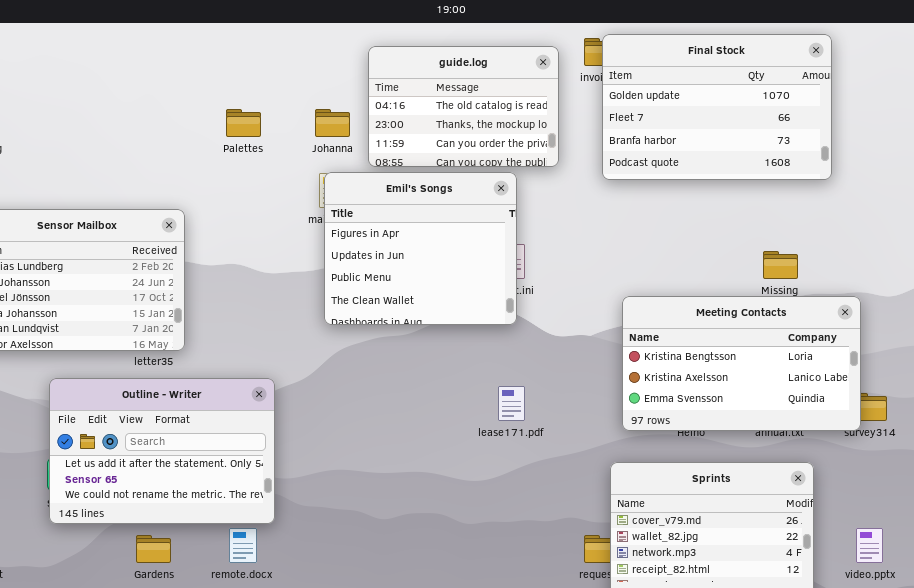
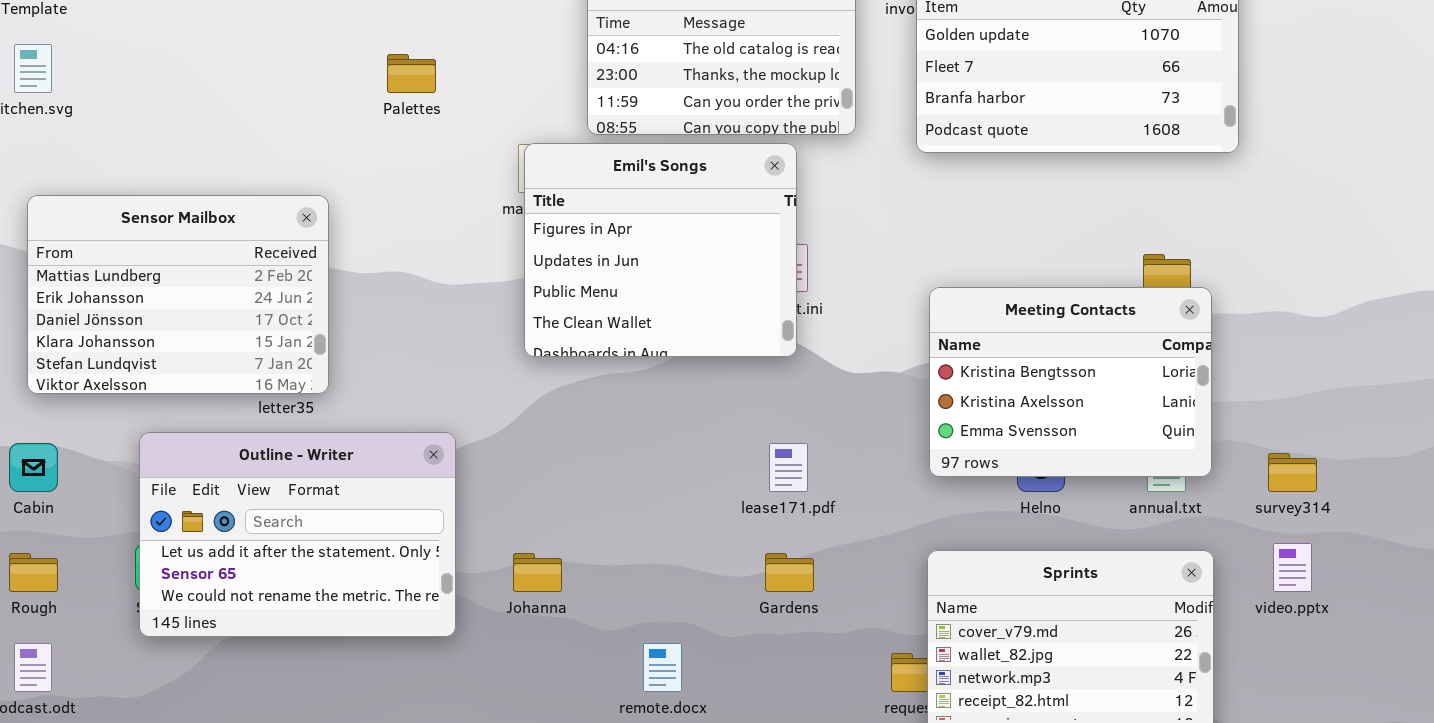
Johanna: [315,109,350,137] -> [513,553,562,592], moved
Meeting Contacts: [622,296,861,431] -> [929,287,1212,477], moved, resized
remote.docx: [229,528,257,563] -> [643,643,682,692], moved
video.pptx: [856,528,883,563] -> [1273,543,1312,592], moved
Gardens: [136,535,171,563] -> [765,553,814,592], moved

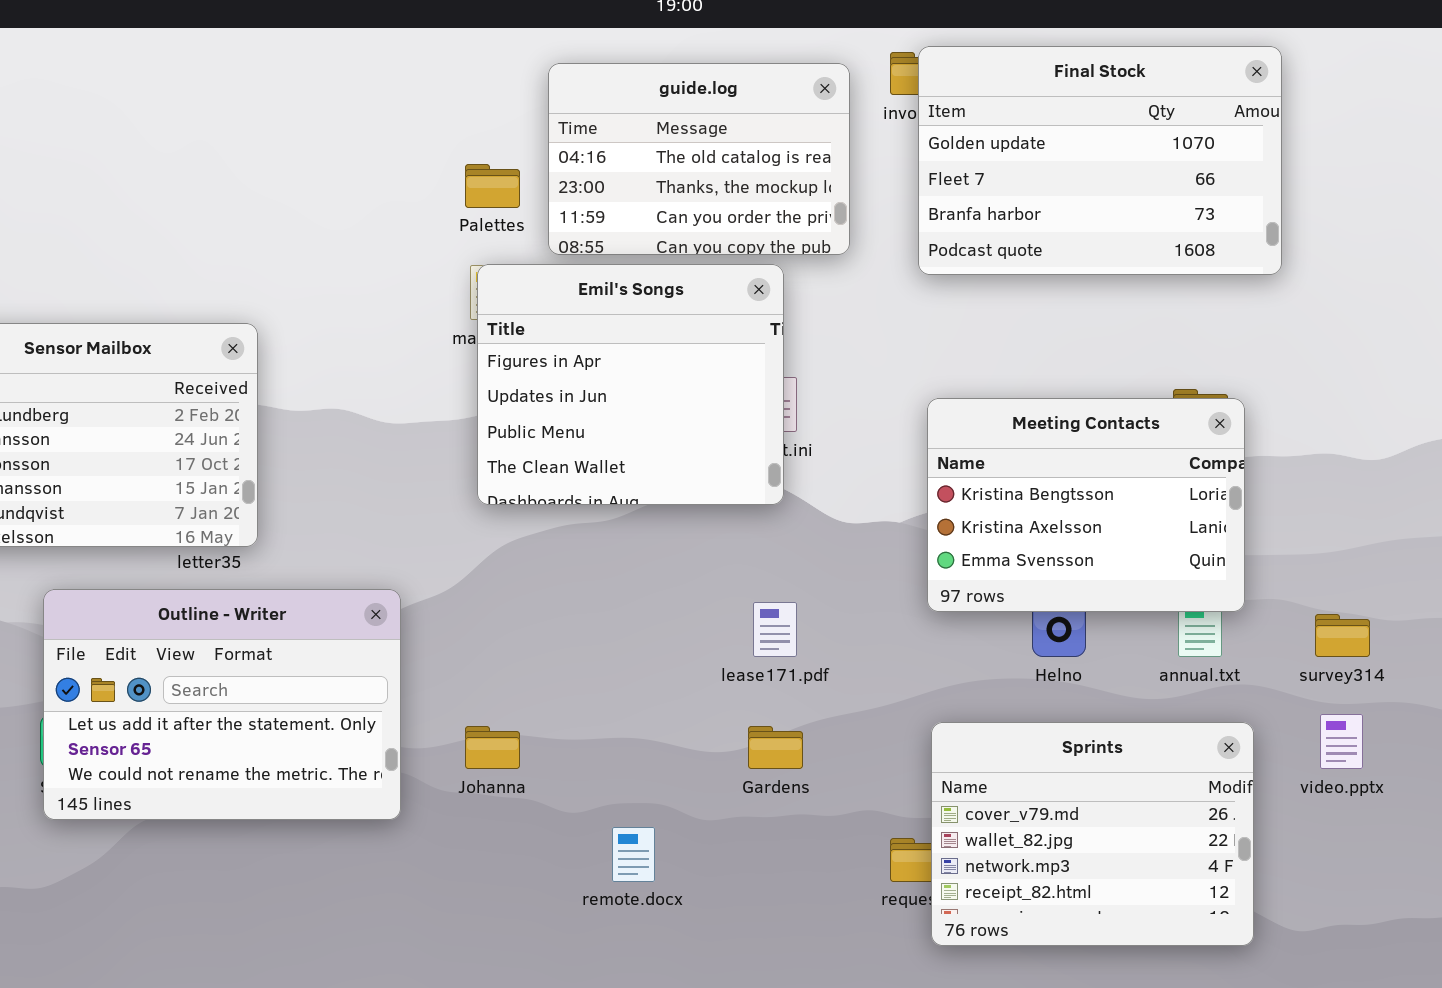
Palettes: [387,54,436,93] -> [465,164,520,208], moved
Meeting Contacts: [929,287,1212,477] -> [927,398,1245,612], moved

